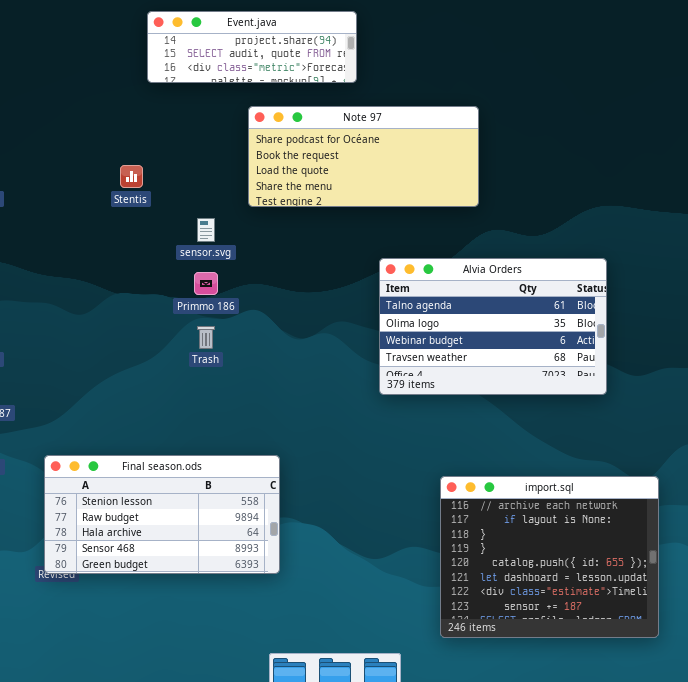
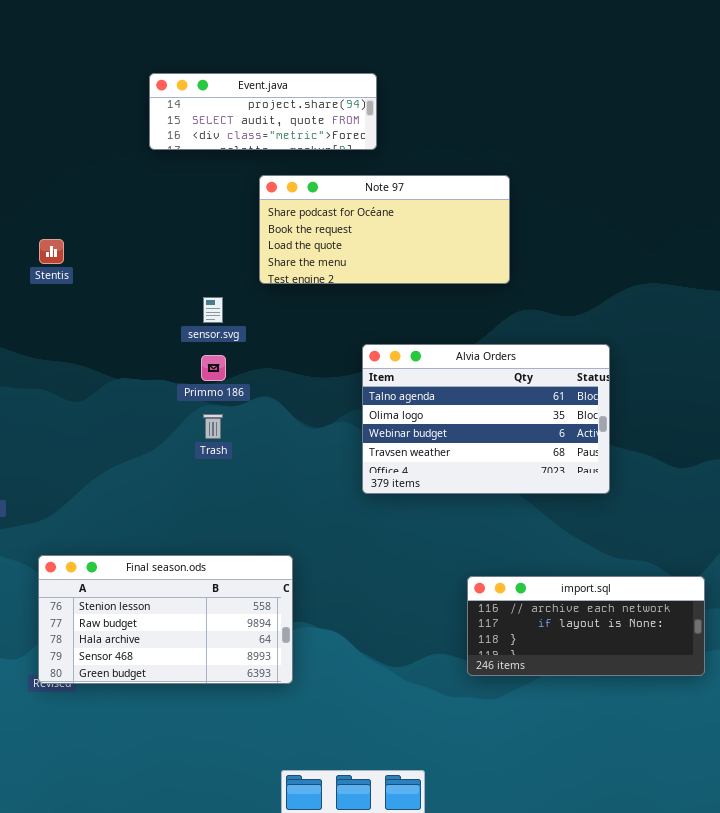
Stentis: [120,165,143,188] -> [39,239,64,264], moved
Alvia Orders: [379,258,607,395] -> [362,344,610,494], moved
import.sql: [440,476,659,638] -> [467,576,705,676], resized

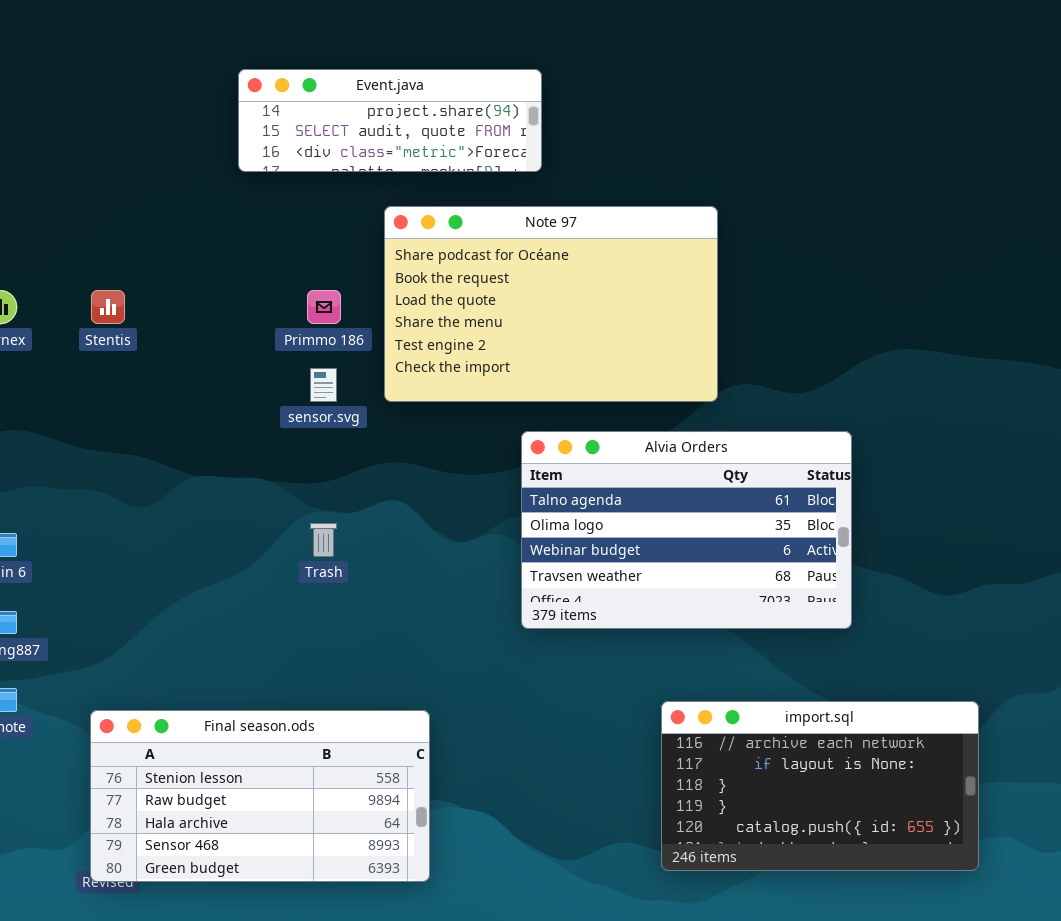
Note 97: [259,175,510,284] -> [384,206,718,402], resized
Primmo 186: [201,355,226,381] -> [307,290,341,324], moved
import.sql: [467,576,705,676] -> [661,701,979,871], resized

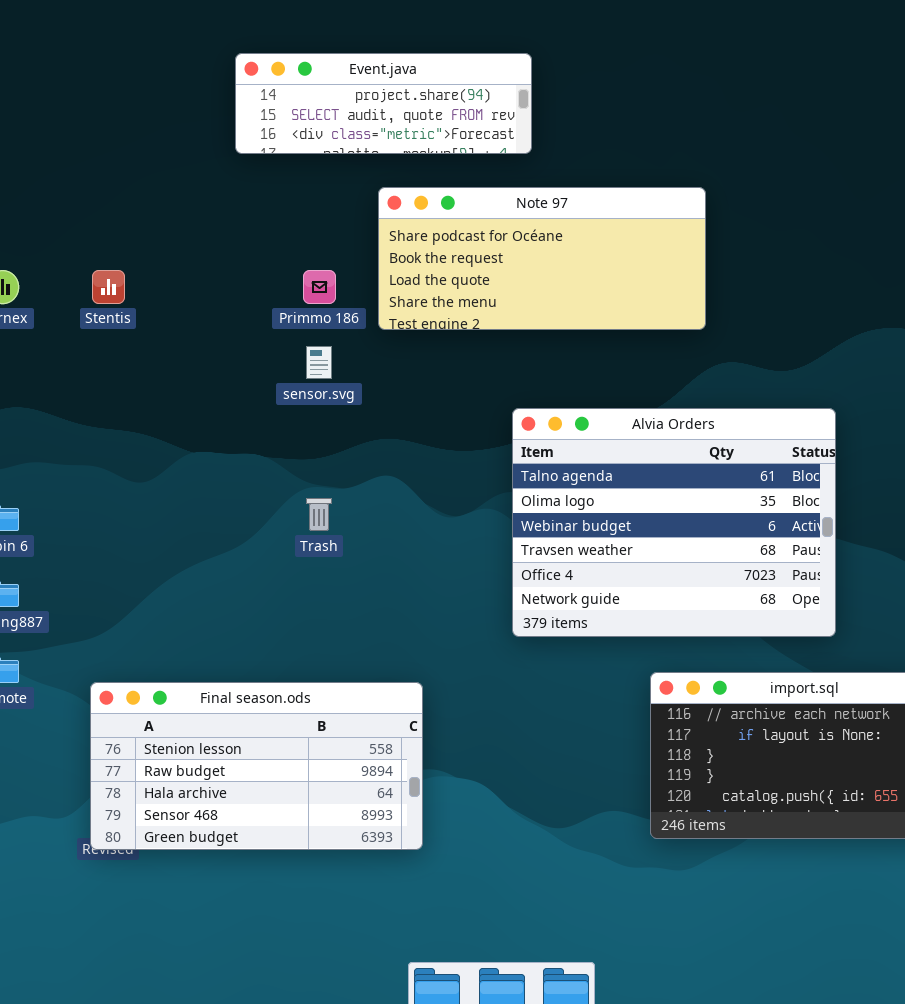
Note 97: [384,206,718,402] -> [378,187,706,330], resized
Alvia Orders: [521,431,852,629] -> [512,408,836,637], resized

